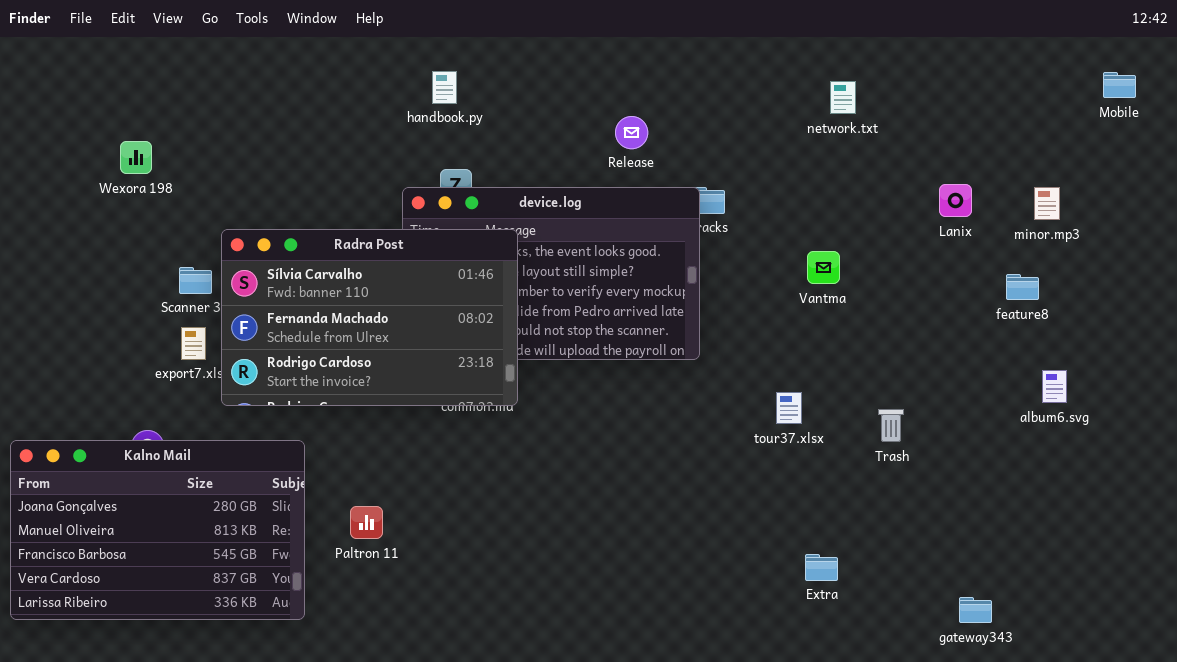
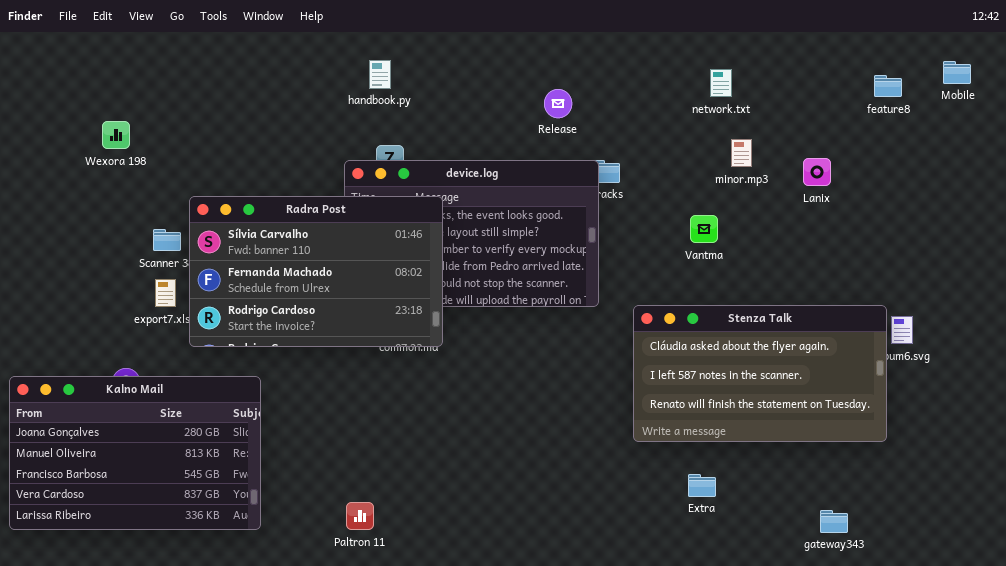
Release: [615,116,648,149] -> [544,89,572,118], moved
minor.mp3: [1034,187,1060,220] -> [731,139,752,167], moved
feature8: [1006,274,1039,300] -> [874,75,902,97], moved
Stenza Talk: none -> [633,305,887,442], opened
Paltron 11: [350,506,383,539] -> [346,502,374,530], moved

